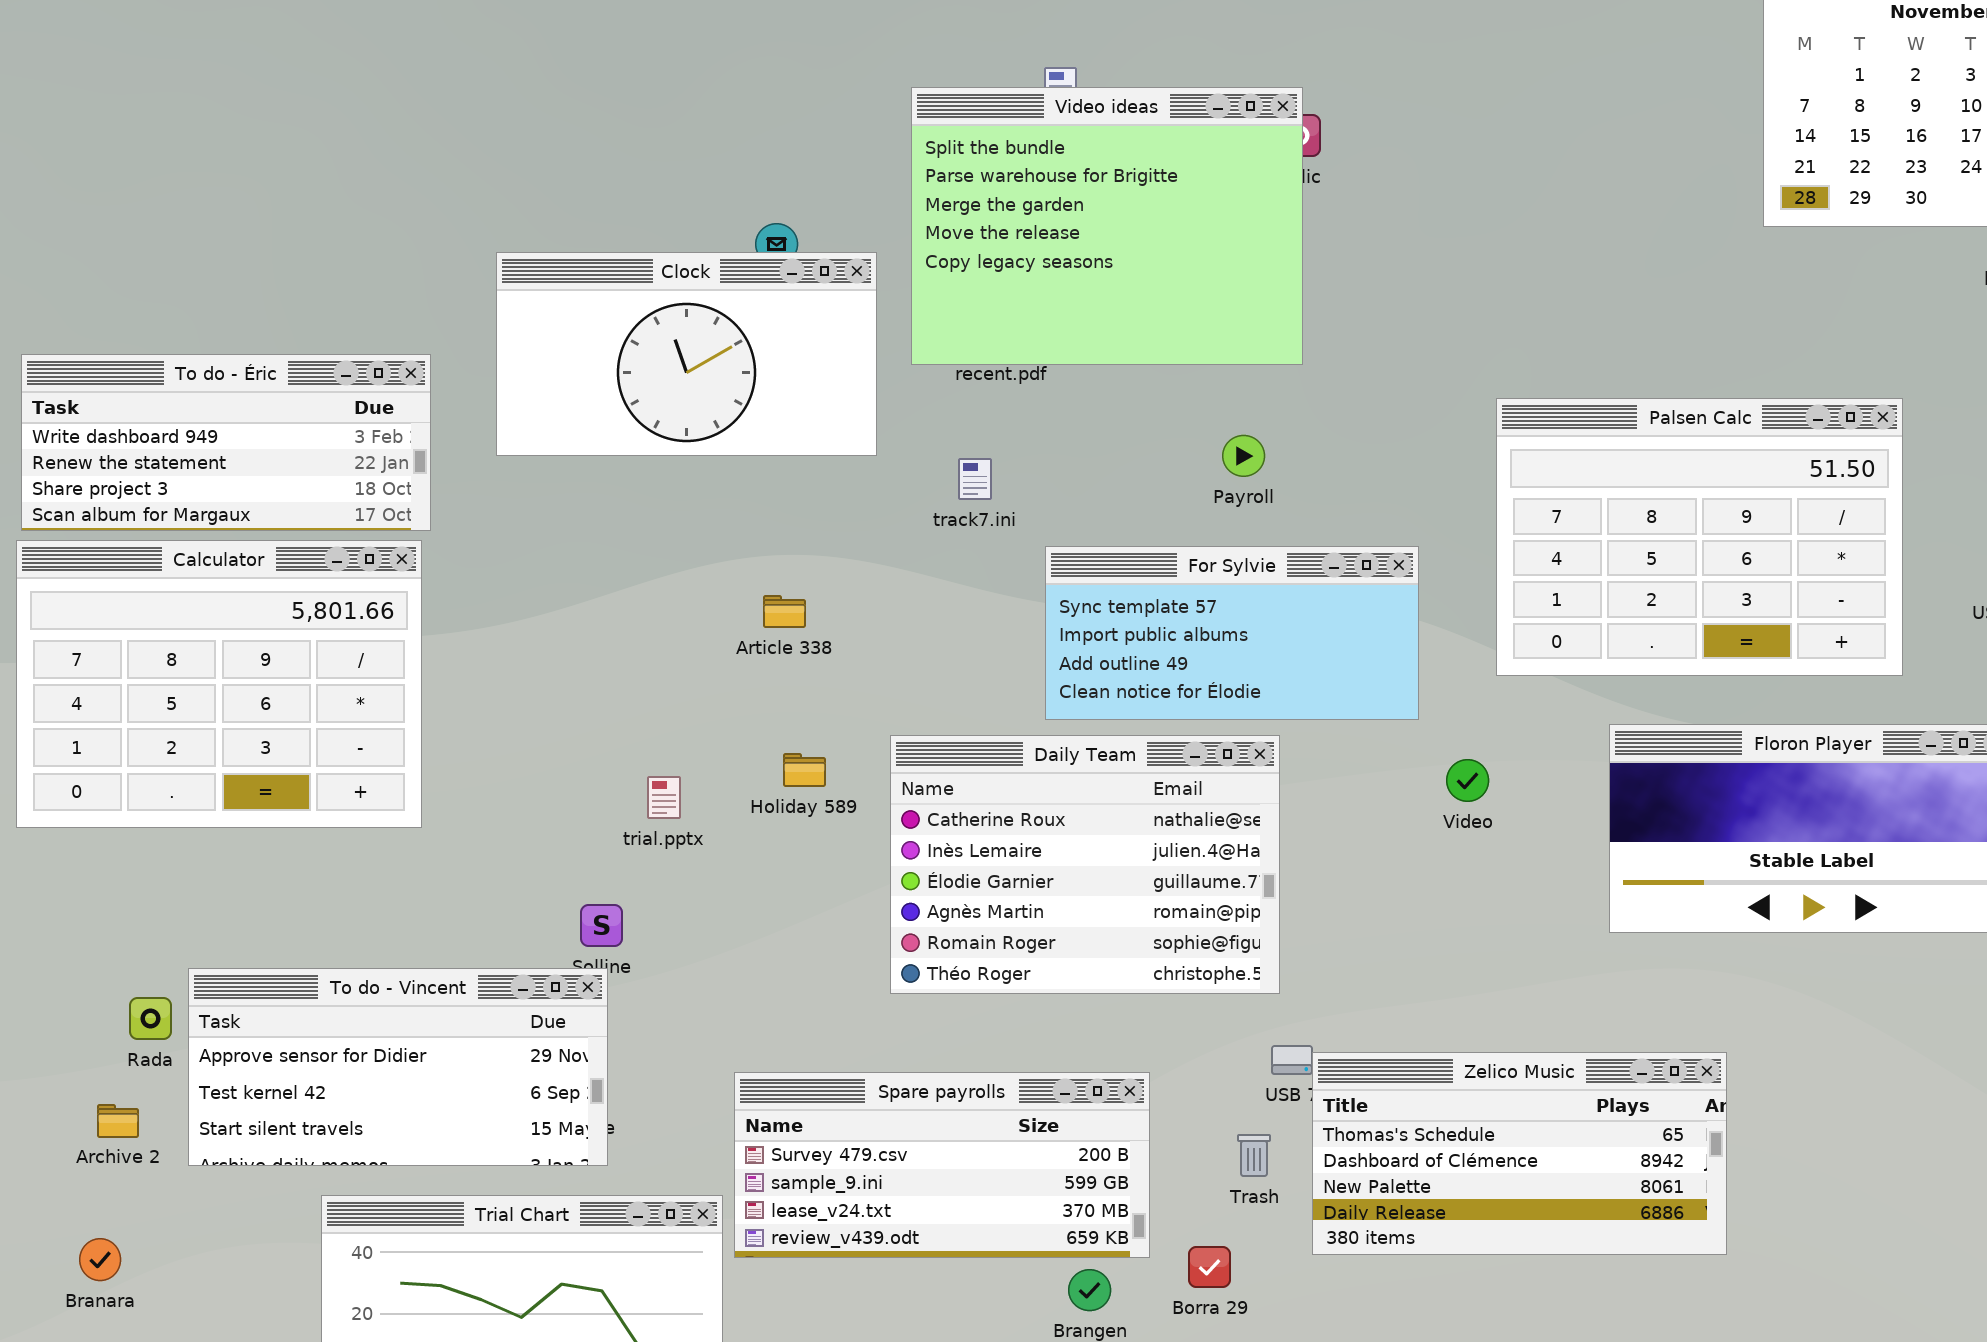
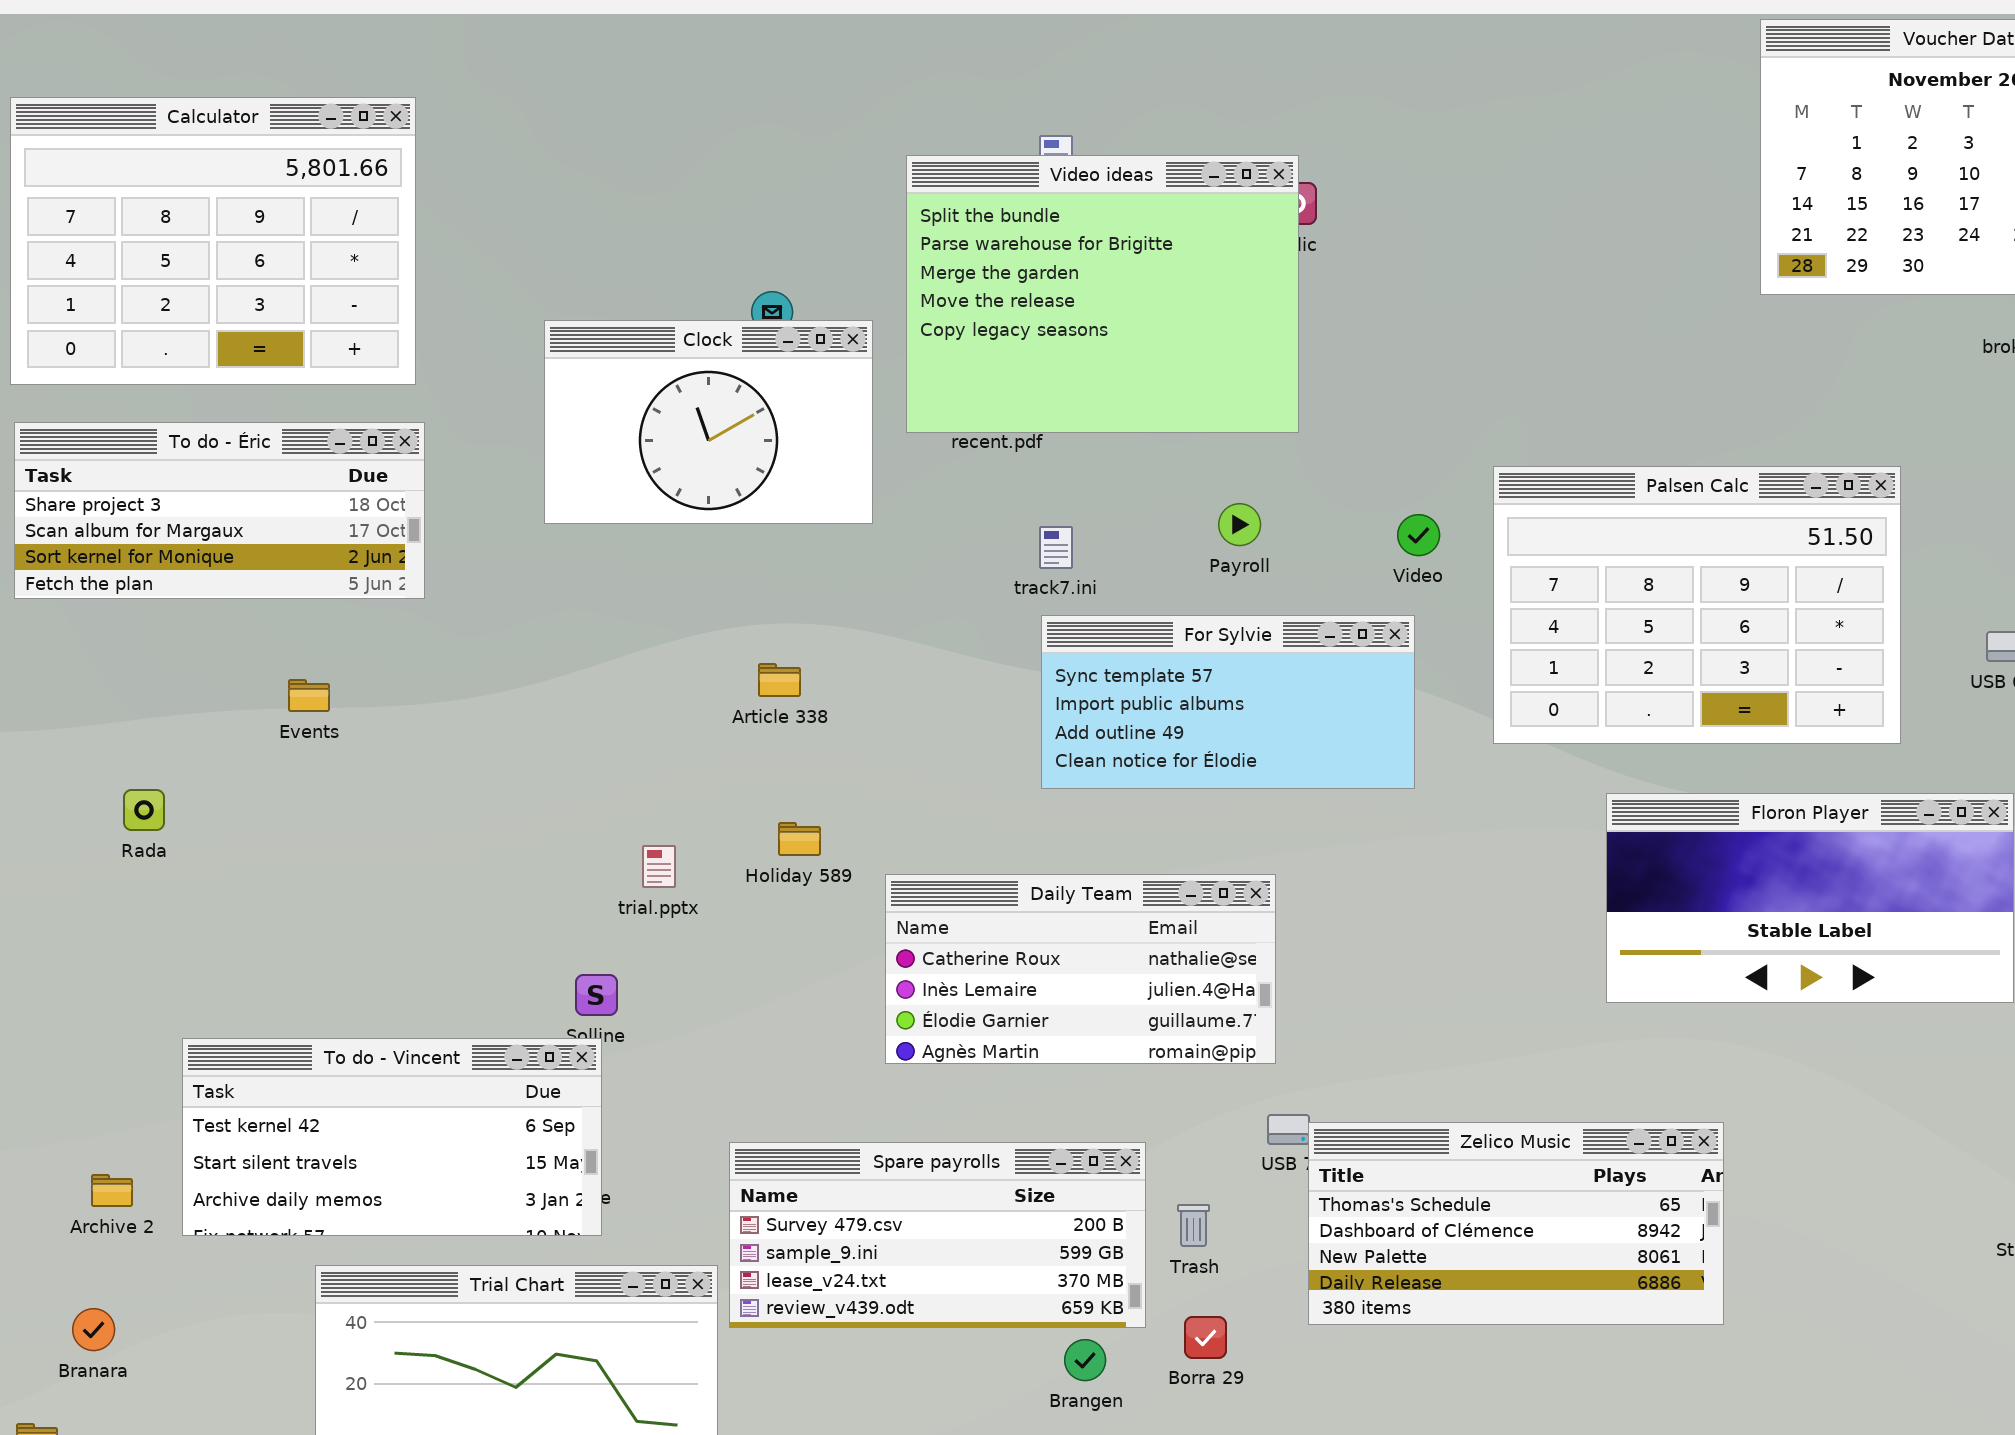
Clock: [496,252,877,456] -> [544,320,873,524], resized
To do - Éric: [21,354,431,531] -> [14,422,425,599], scrolled down 2 rows
track7.ini: [958,458,992,500] -> [1039,526,1073,569], moved
Calculator: [16,540,422,828] -> [10,97,416,385], moved
Daily Team: [890,735,1280,994] -> [885,874,1276,1064], resized
Video: [1446,759,1489,802] -> [1397,514,1440,556], moved
To do - Vincent: [188,968,608,1166] -> [182,1038,602,1236], scrolled down 1 row
Rada: [129,997,172,1040] -> [123,789,165,831], moved
Trash: [1237,1134,1271,1177] -> [1177,1204,1210,1247], moved

